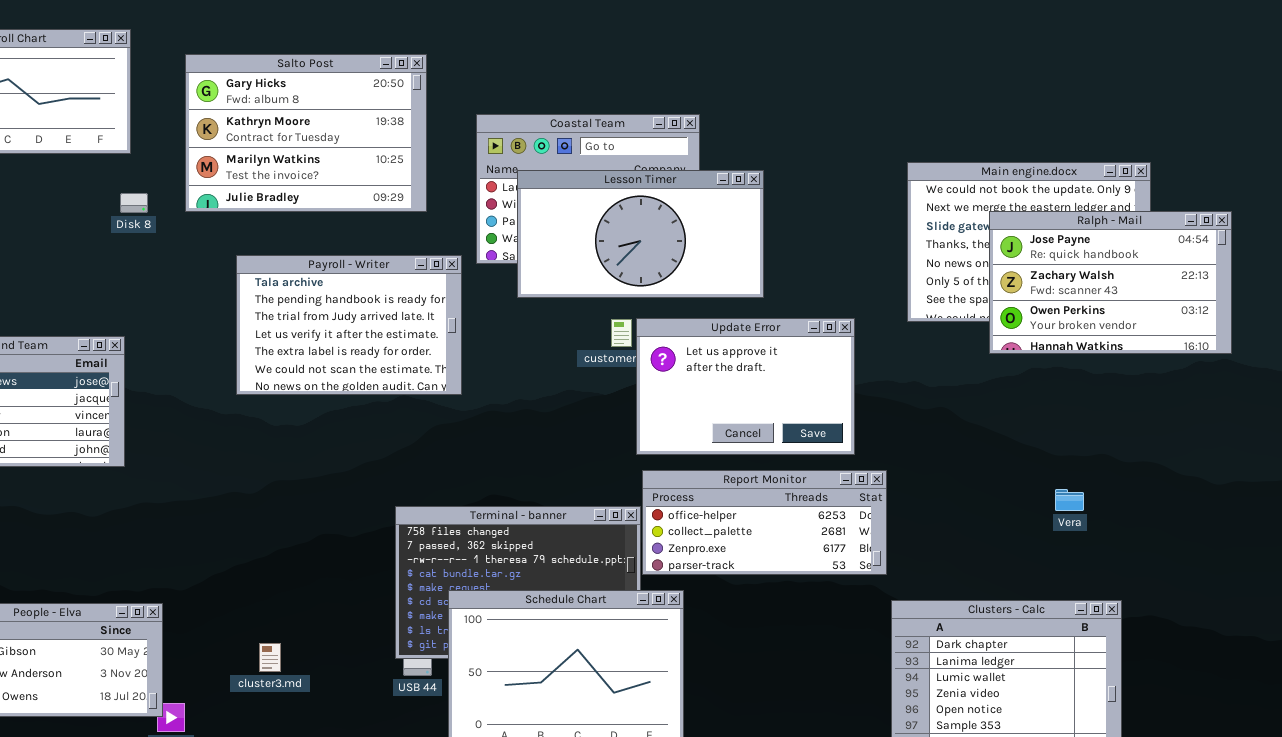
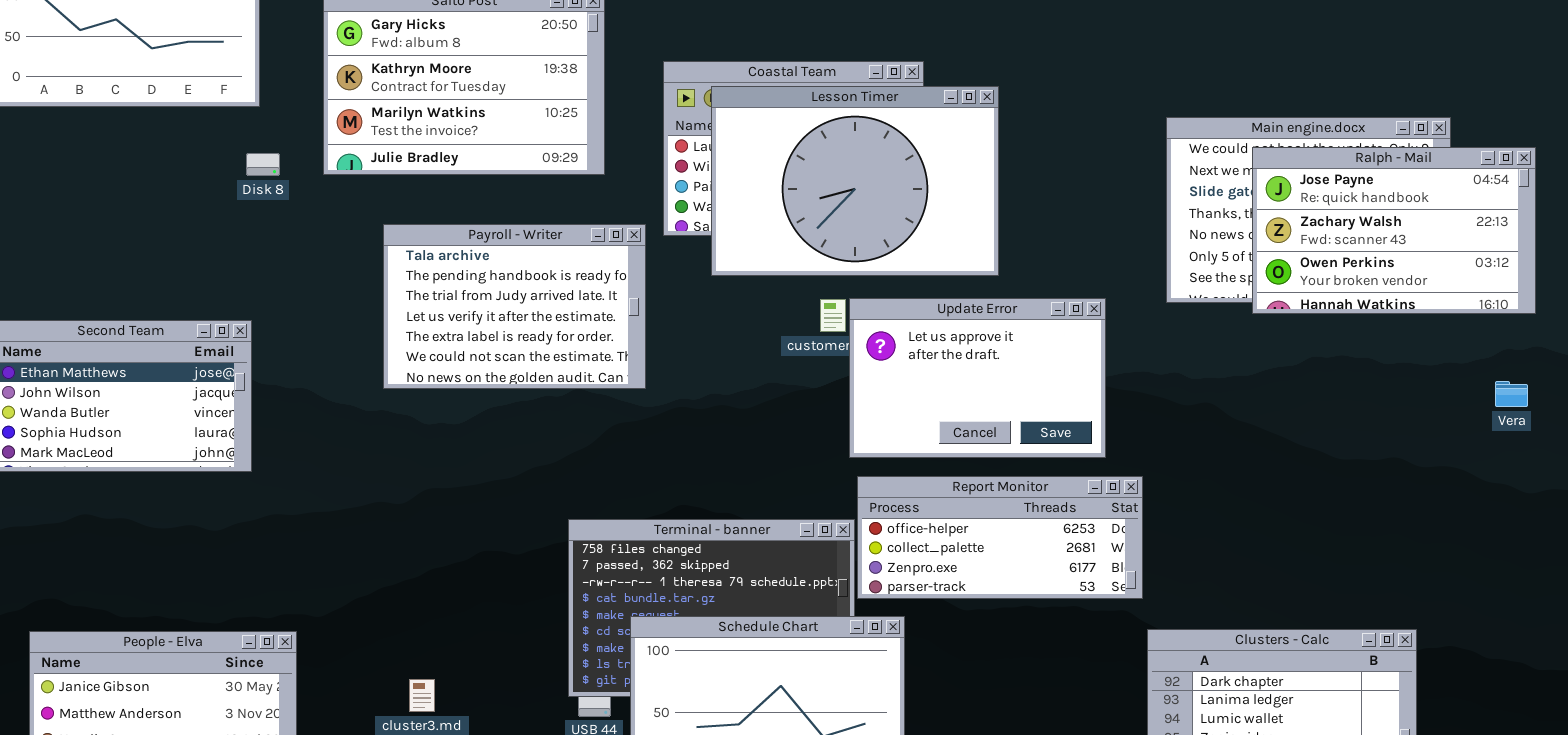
Lesson Timer: [517,170,764,298] -> [711,86,999,276], resized
Ralph - Mail: [989,211,1232,354] -> [1252,147,1536,314], moved
Vera: [1055,489,1084,511] -> [1495,381,1528,407], moved

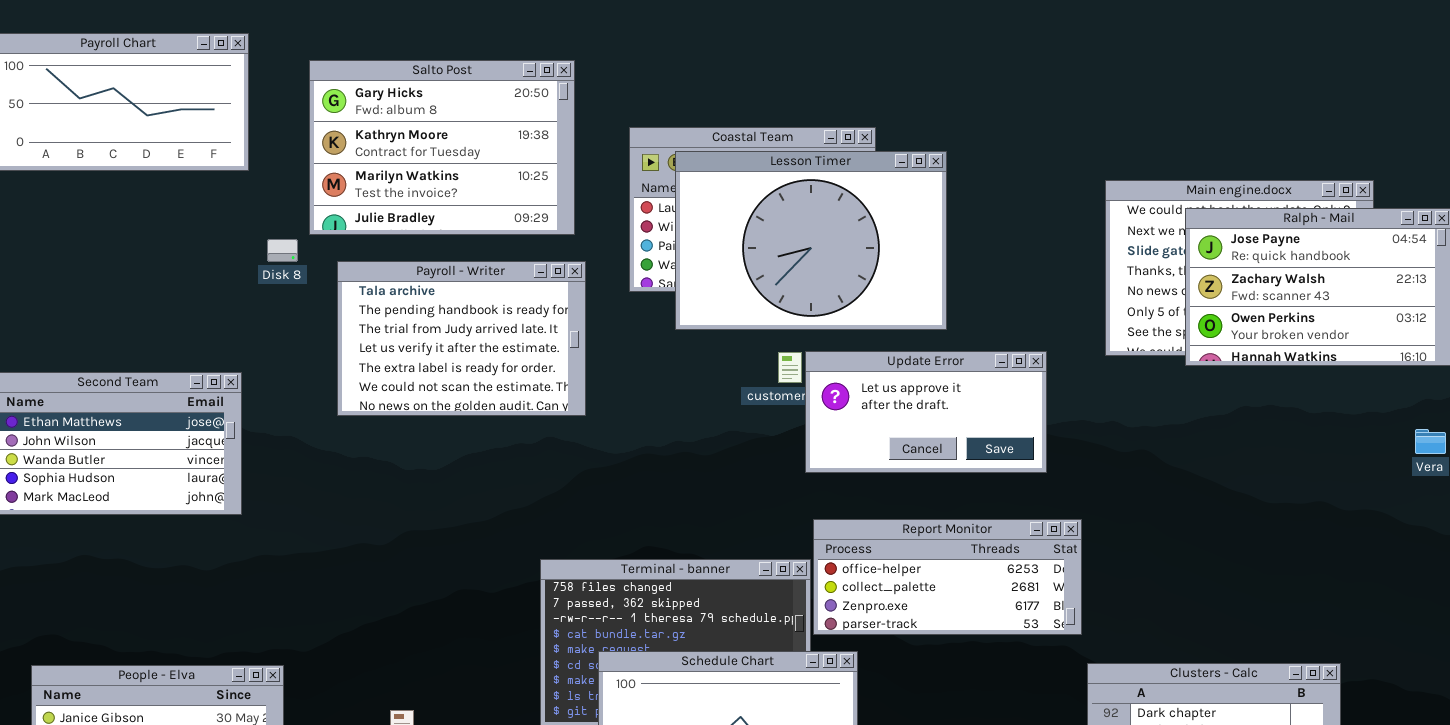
Disk 8: [246,153,280,176] -> [267,239,298,262], moved
Payroll - Writer: [383,224,646,389] -> [337,261,586,416], moved
Update Error: [849,298,1106,458] -> [805,351,1047,473], resized

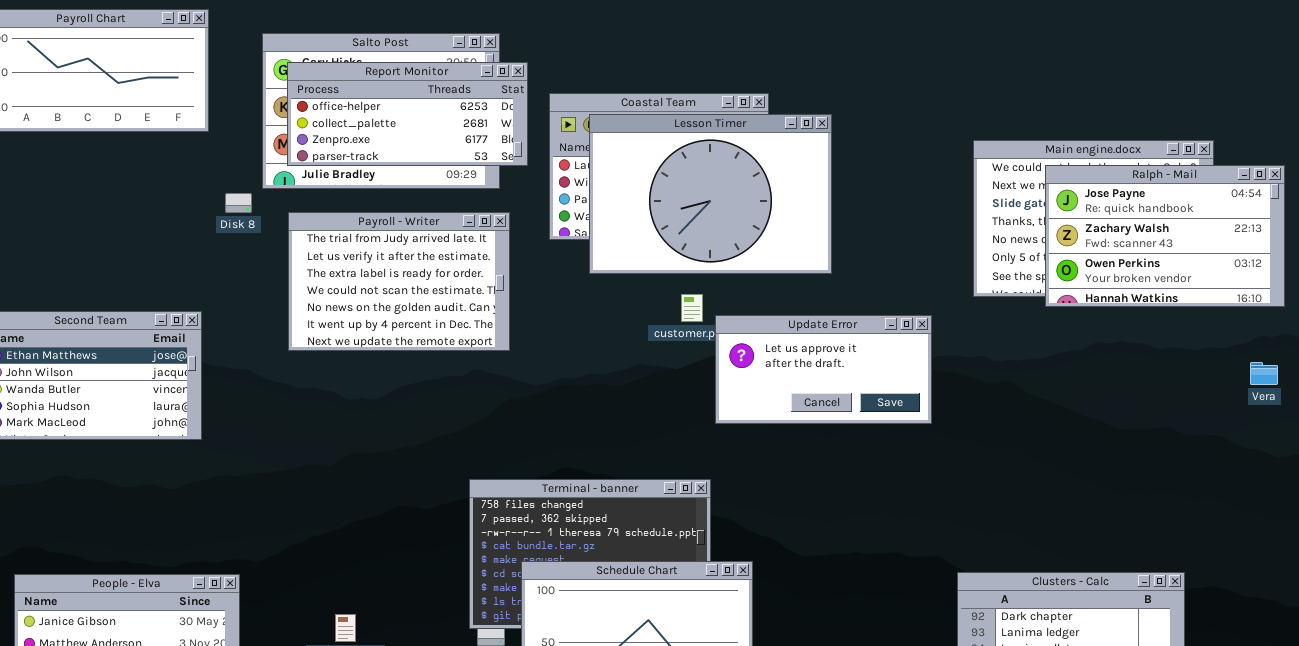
Payroll - Writer: [337,261,586,416] -> [288,212,510,351], scrolled down 2 rows
Update Error: [805,351,1047,473] -> [715,315,932,424], moved
Report Monitor: [813,519,1082,635] -> [287,62,528,166], moved

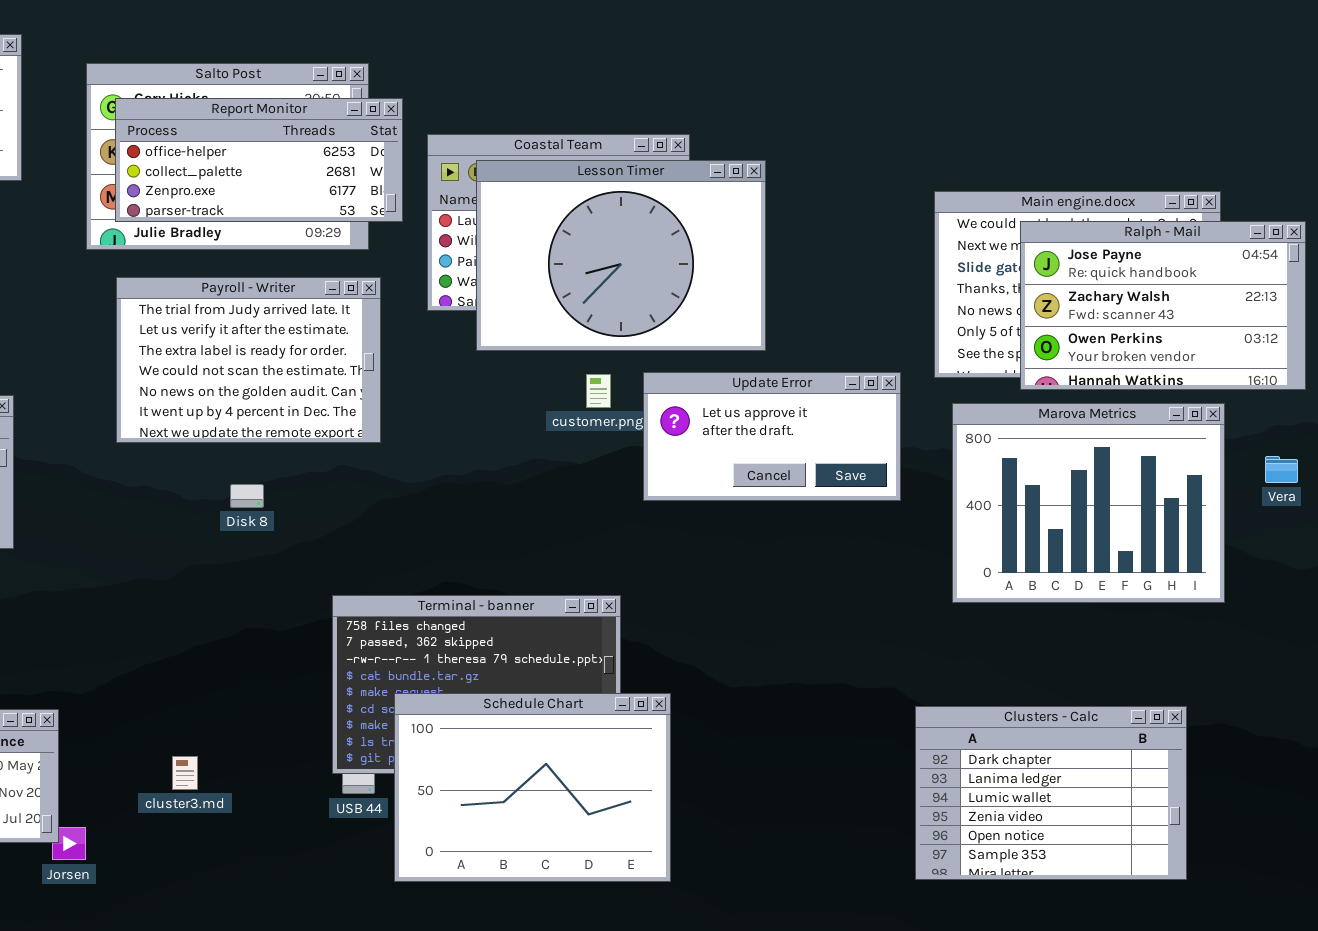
Disk 8: [225,193,252,213] -> [230,484,264,508], moved
Update Error: [715,315,932,424] -> [643,372,901,501], moved
Marova Metrics: none -> [952,403,1225,603], opened

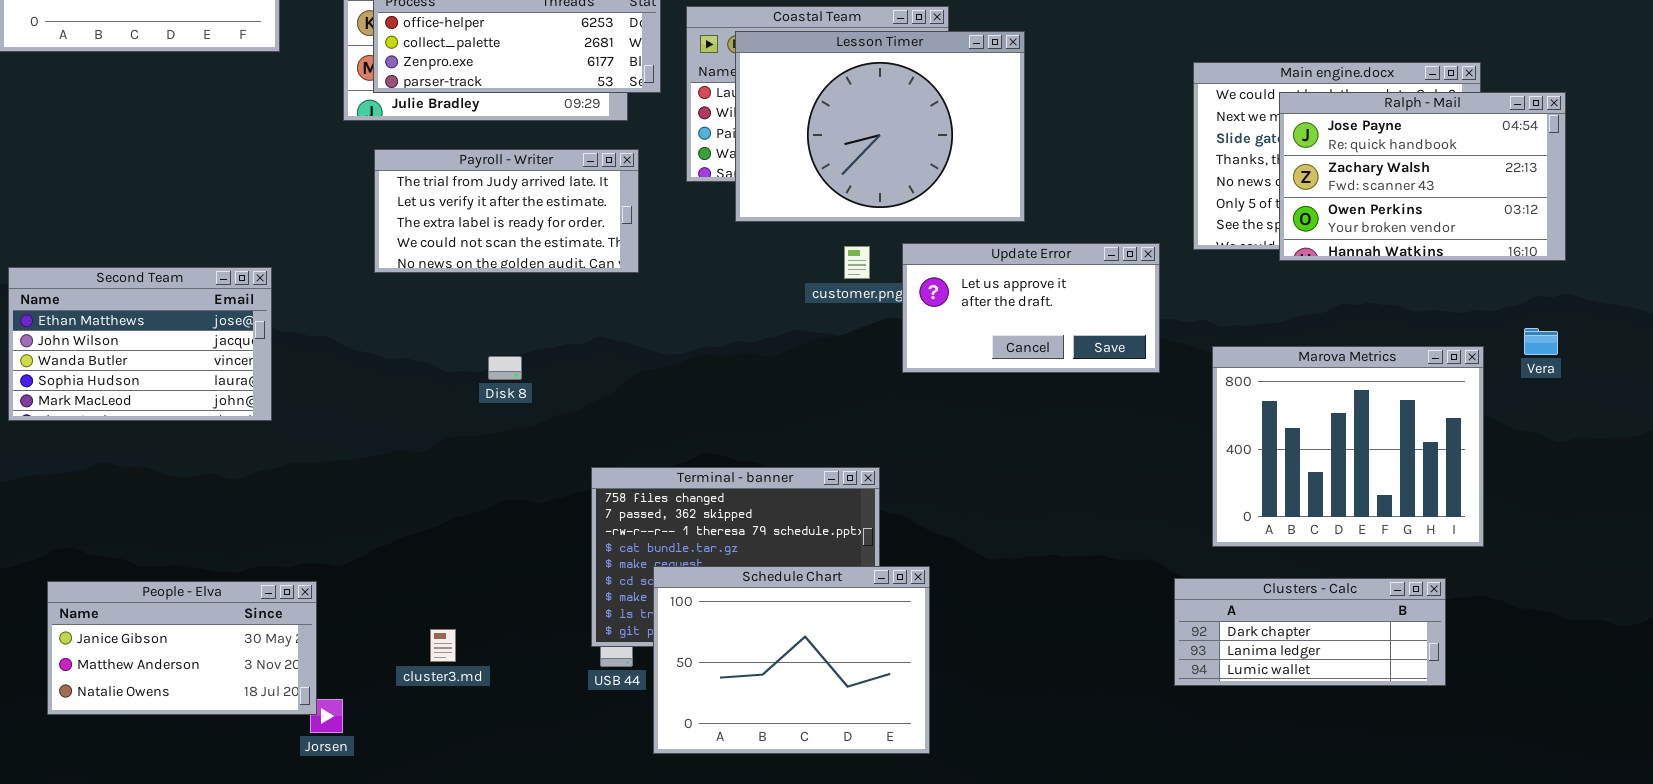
Payroll - Writer: [116,277,381,443] -> [374,149,639,273], resized
Marova Metrics: [952,403,1225,603] -> [1212,346,1484,547], moved
Clusters - Calc: [915,706,1187,880] -> [1174,578,1446,686], resized

